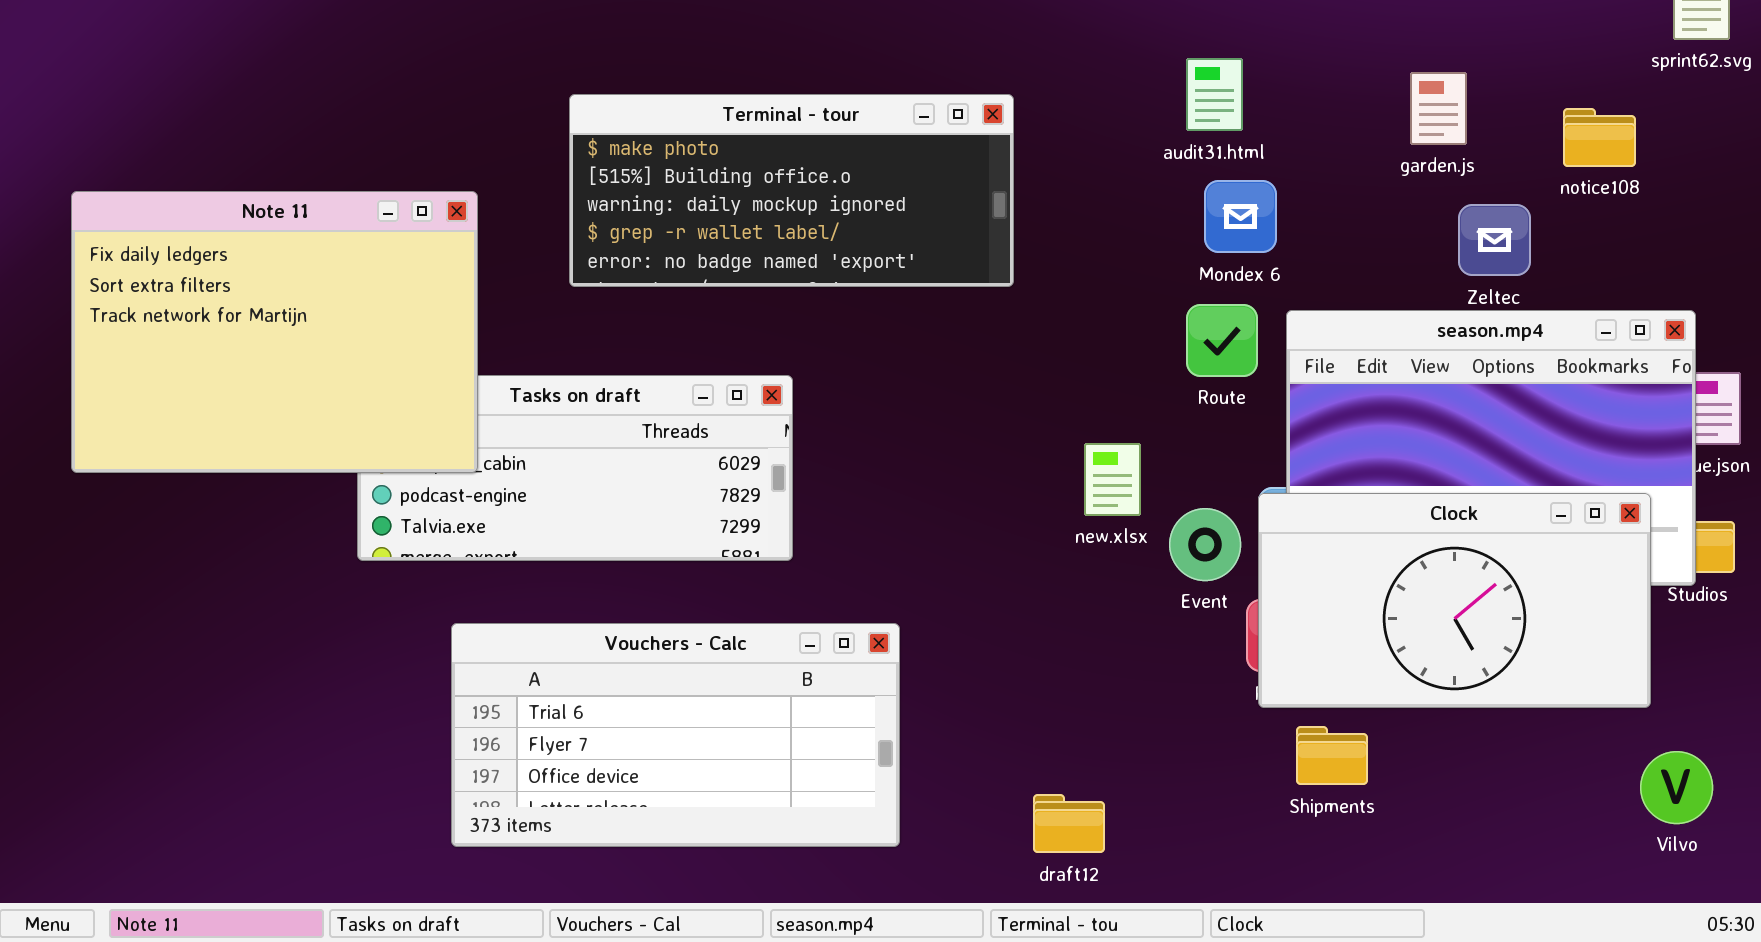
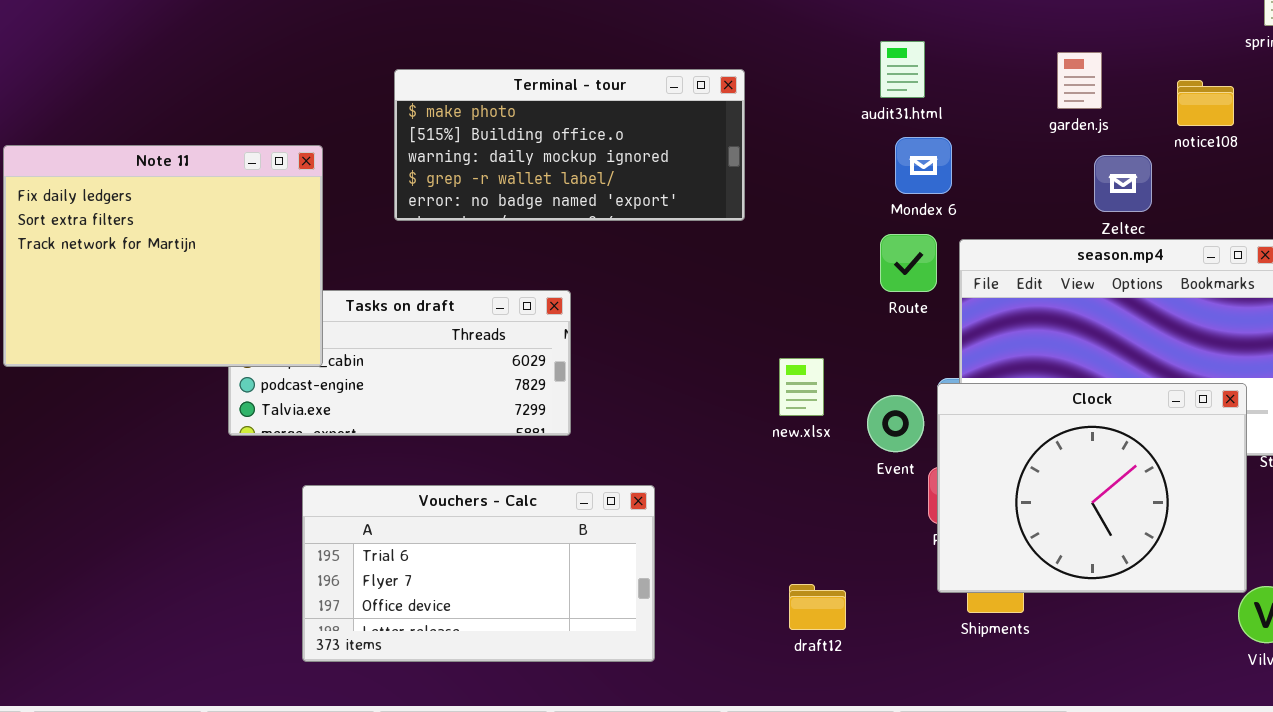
new.xlsx: [1084,443,1141,516] -> [779,358,824,416], moved
Clock: [1258,493,1651,708] -> [937,383,1247,593], resized
draft12: [1033,794,1105,853] -> [789,584,846,630], moved

